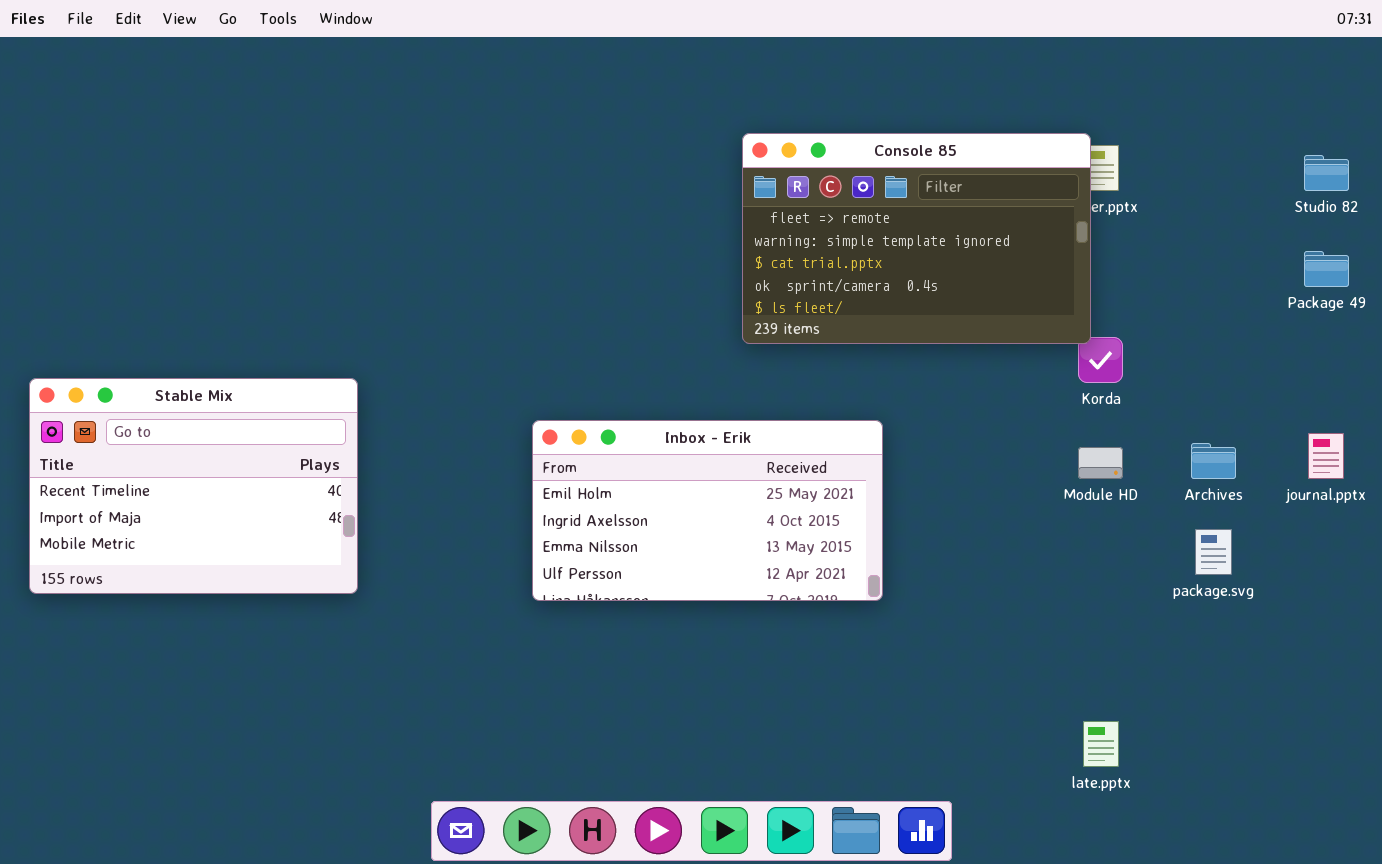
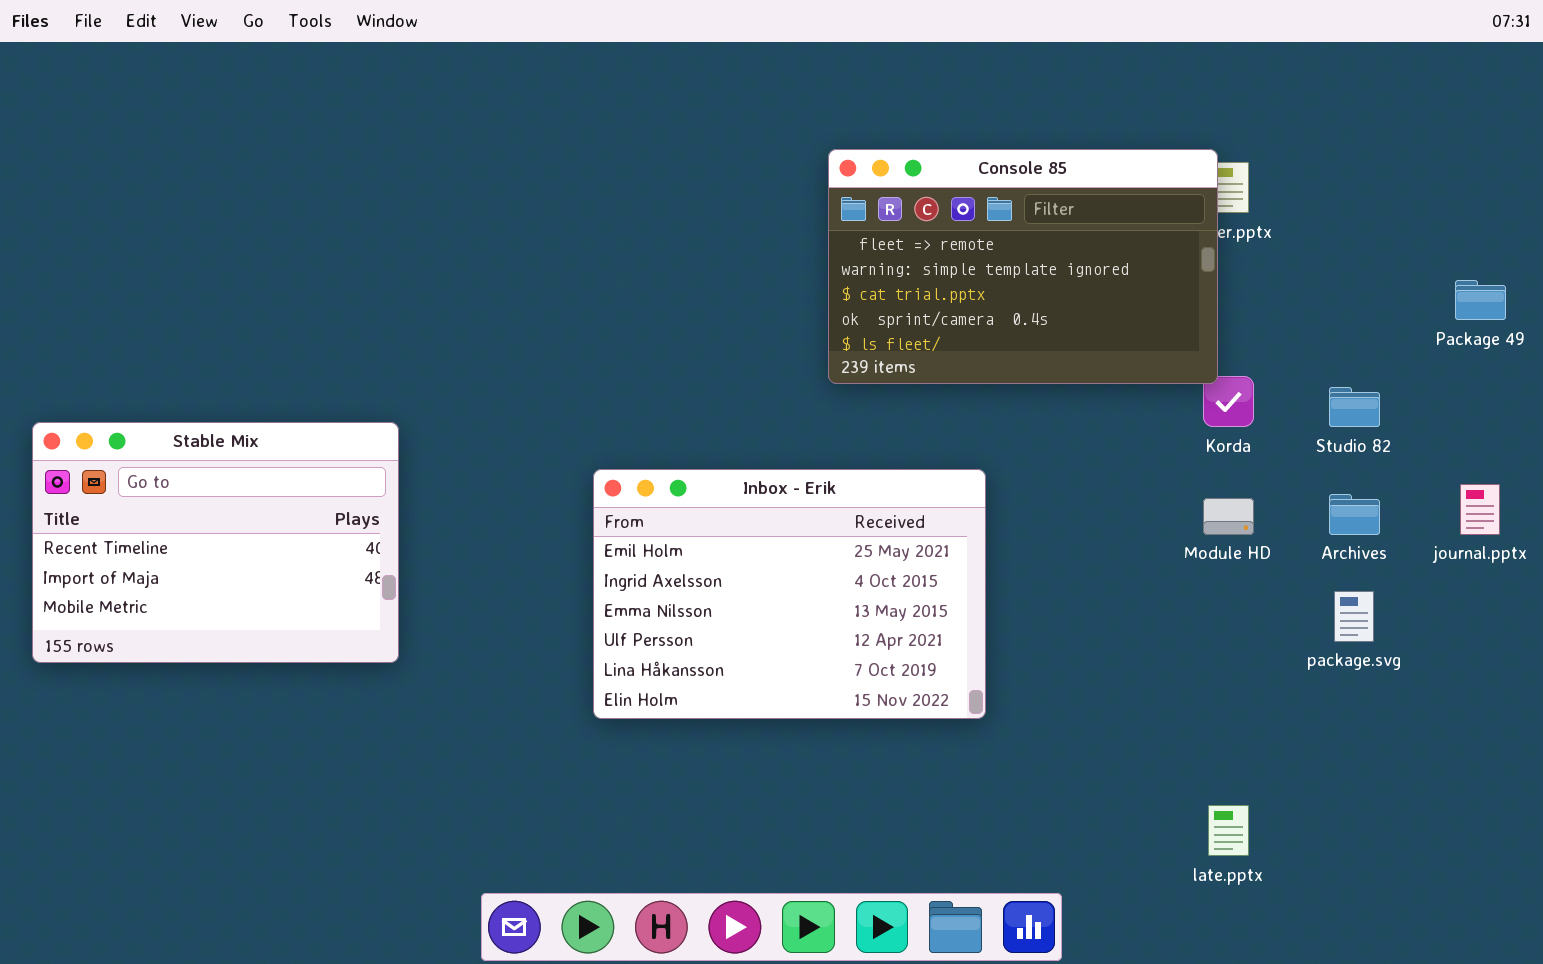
Studio 82: [1304,155,1349,191] -> [1329,387,1380,427], moved
Inbox - Erik: [532,420,883,601] -> [593,469,986,719], resized

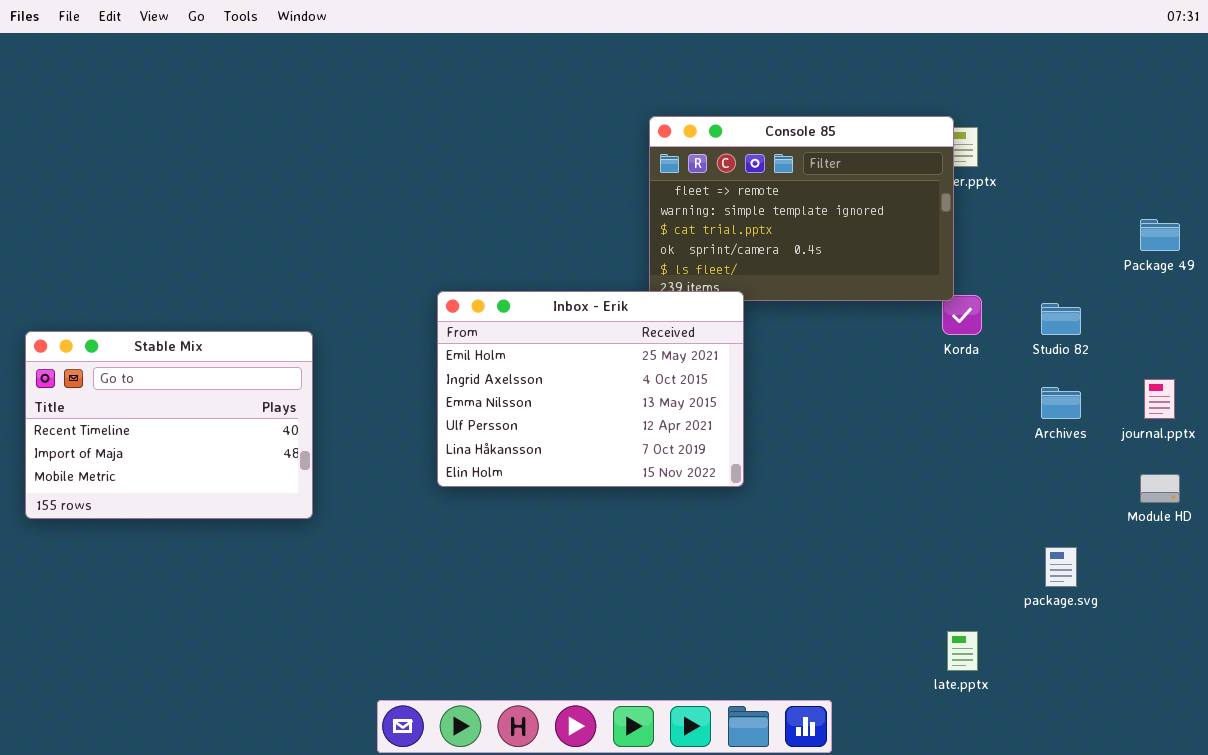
Inbox - Erik: [593,469,986,719] -> [437,291,744,487], moved
Module HD: [1203,498,1254,535] -> [1140,474,1180,503], moved
package.svg: [1334,591,1374,642] -> [1045,547,1077,587], moved

